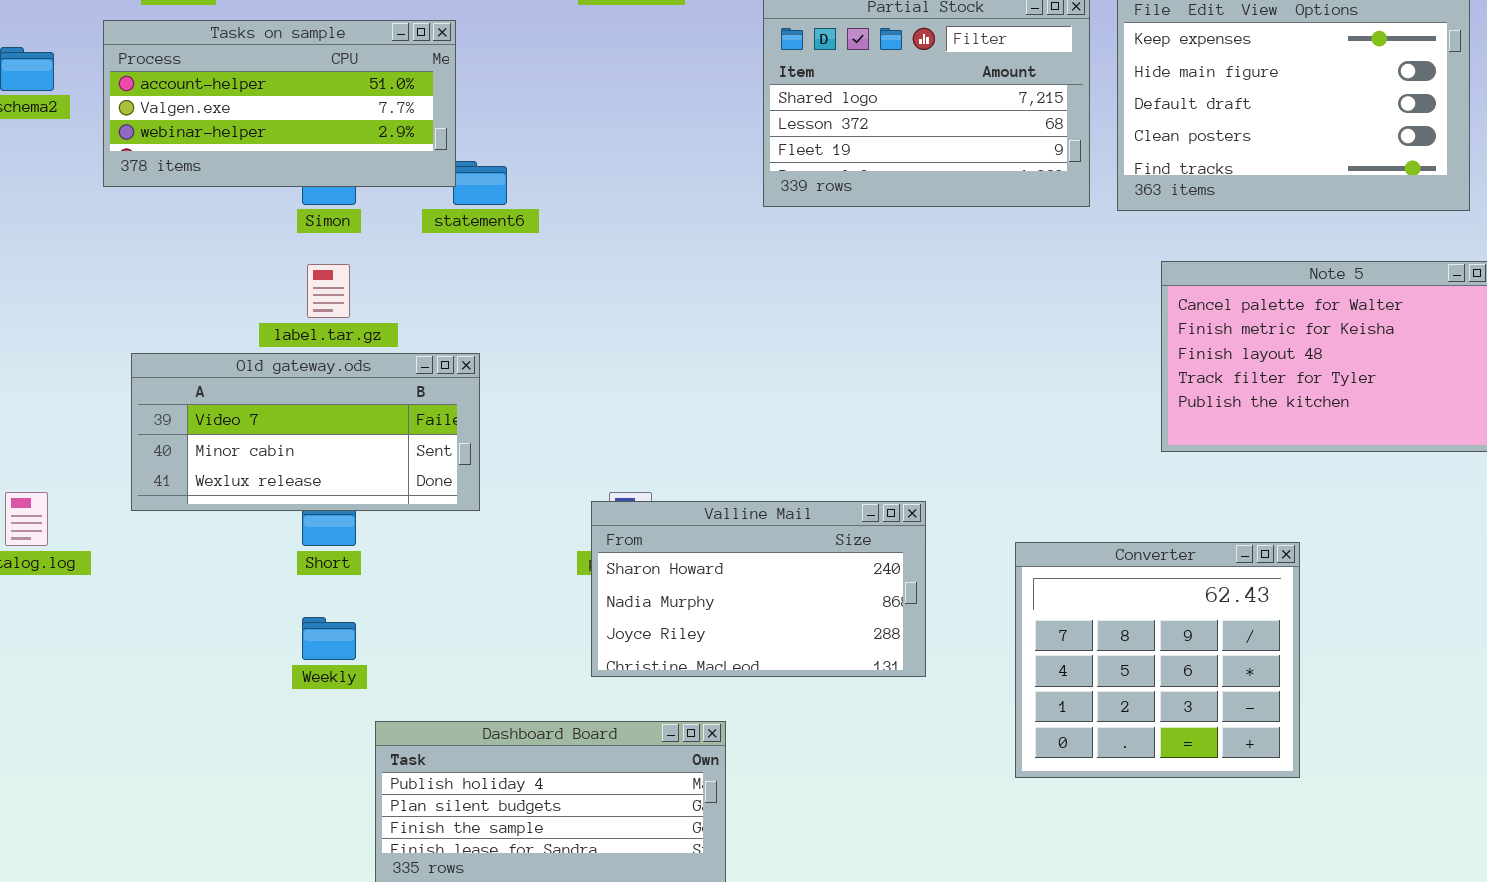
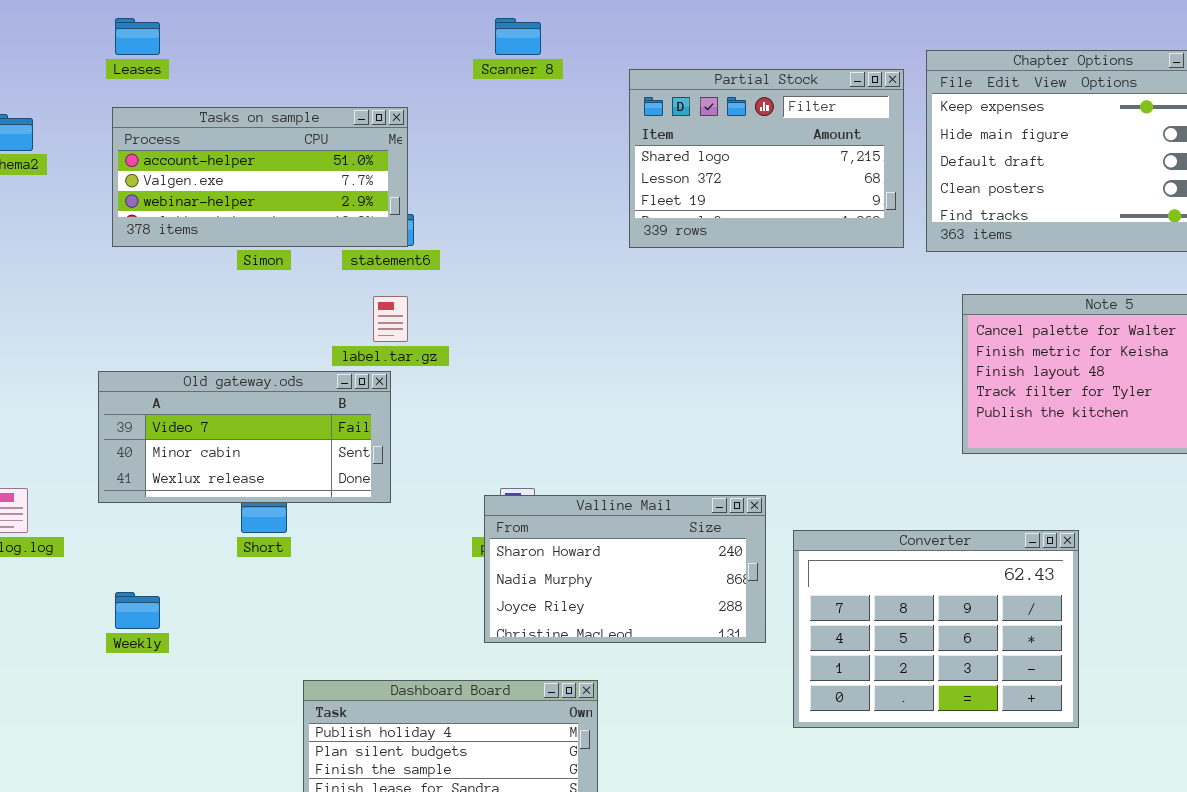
Tasks on sample: [103,20,456,187] -> [112,107,408,247], moved
label.tar.gz: [307,264,350,318] -> [373,296,408,342], moved
Converter: [1015,542,1300,778] -> [793,530,1079,728], resized
Weekly: [302,617,356,660] -> [115,592,160,629], moved

